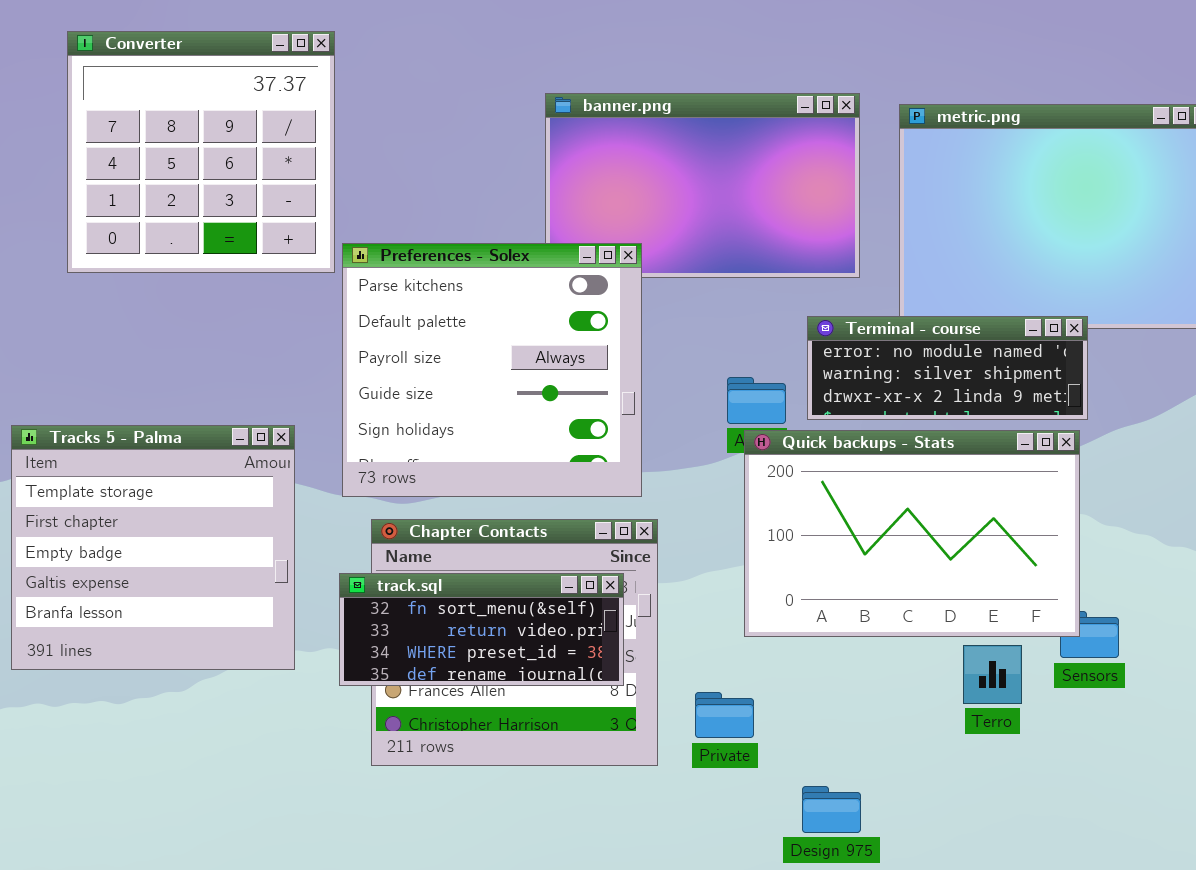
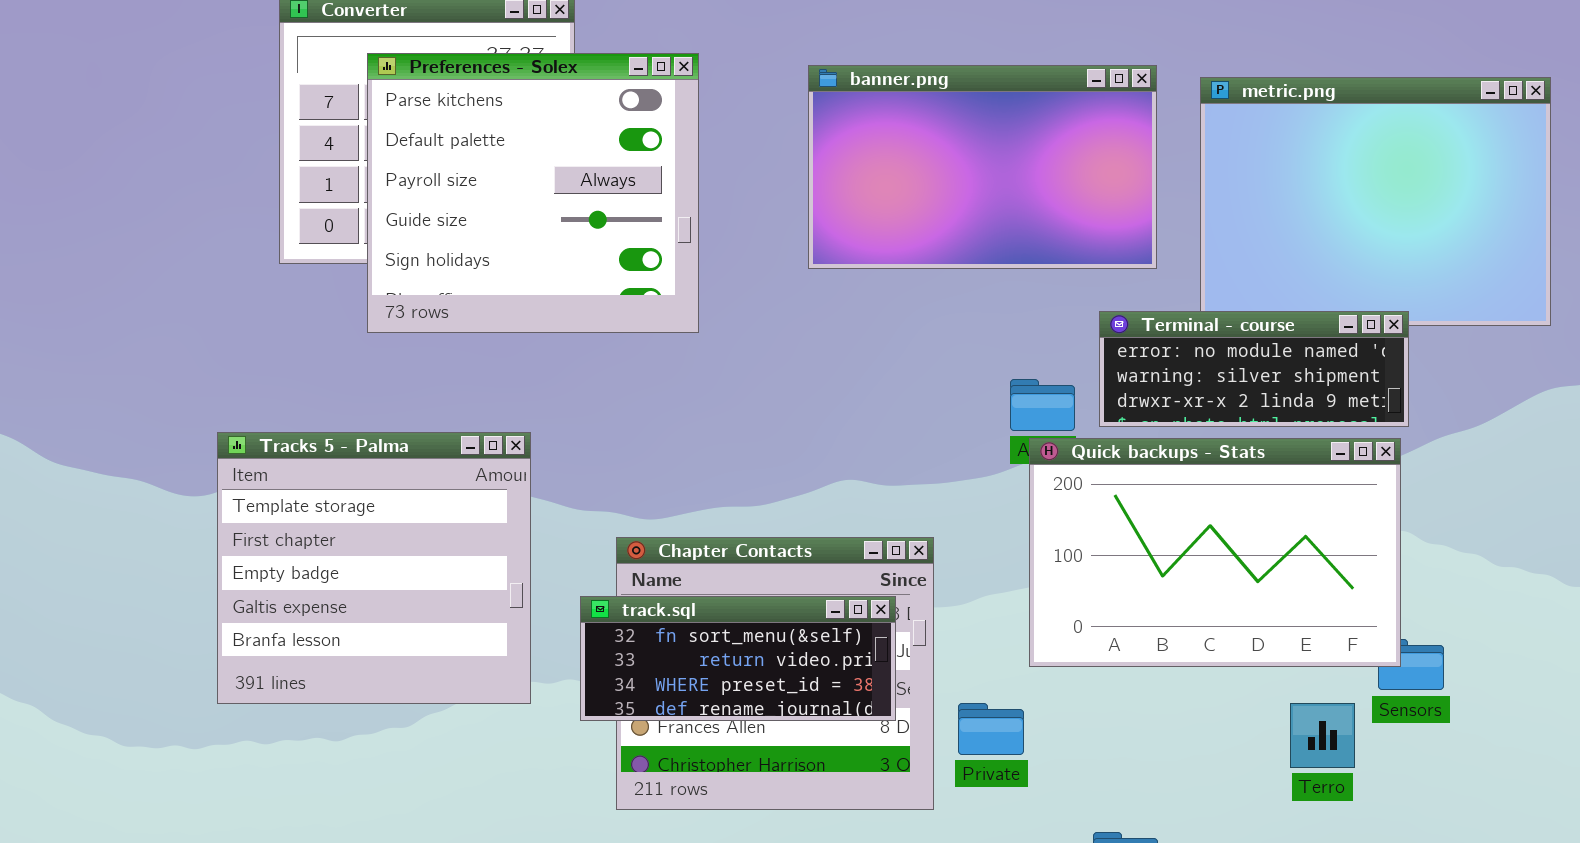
Preferences - Solex: [342,243,642,497] -> [367,53,699,333], moved
Terro: [963,645,1022,704] -> [1290,703,1355,768], moved
Private: [695,692,754,738] -> [958,703,1024,755], moved

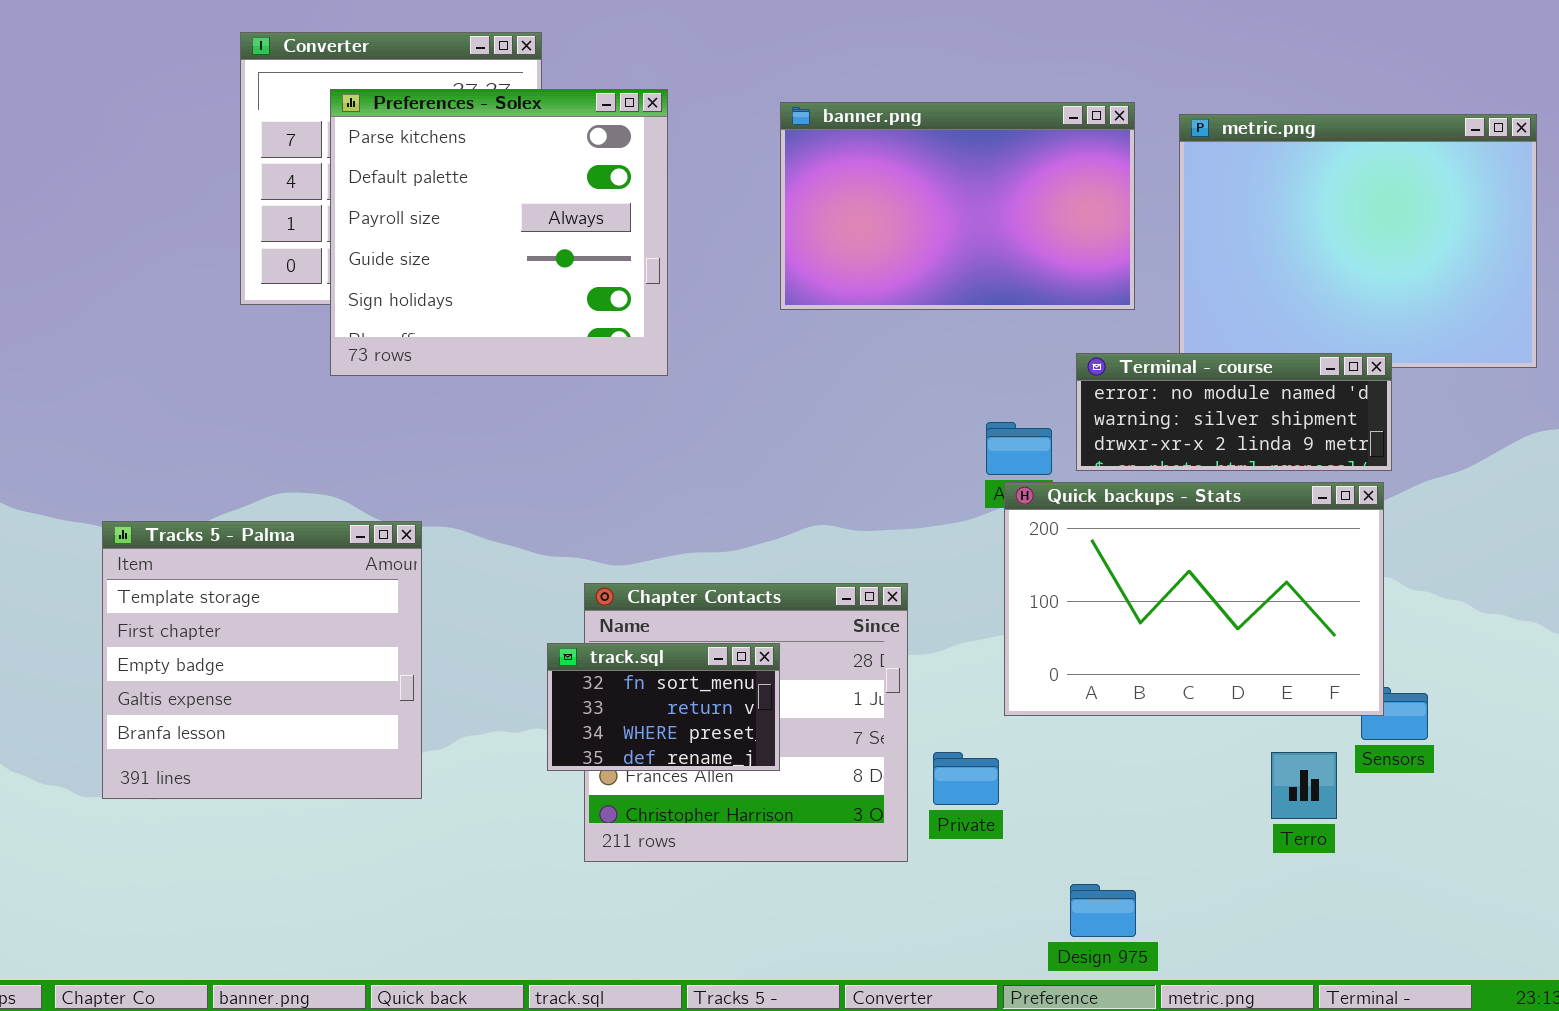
Tracks 5 - Palma: [217,432,531,704] -> [102,521,422,799], moved
track.sql: [580,596,896,721] -> [547,643,780,771], resized

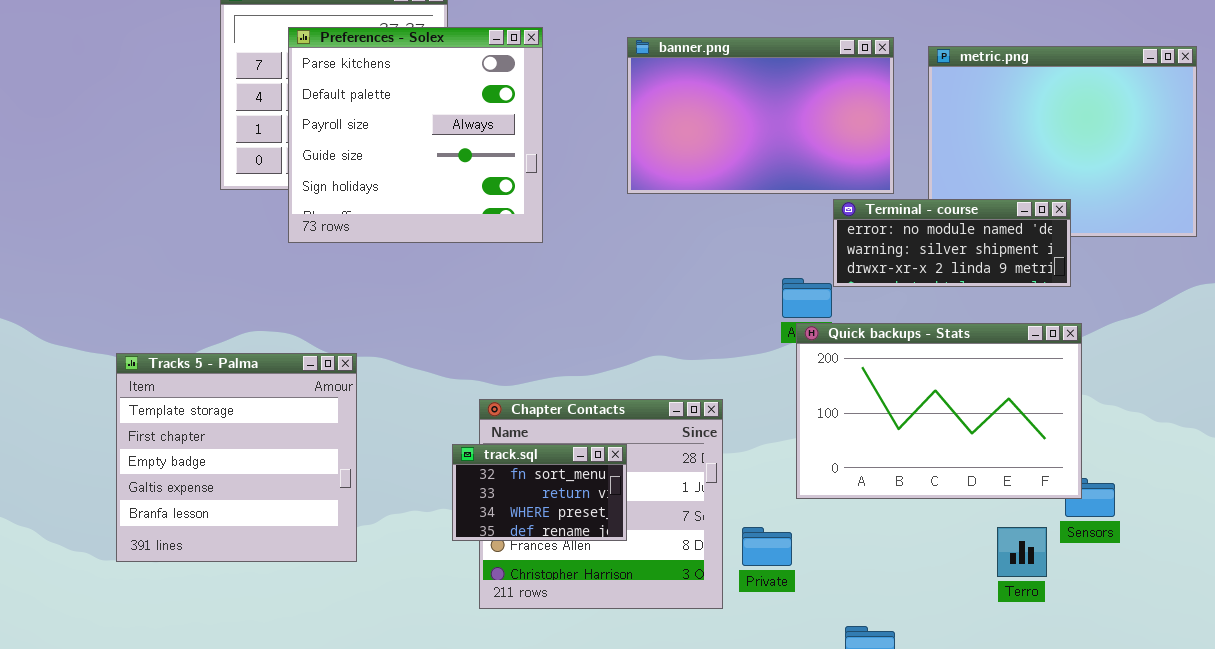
Terminal - course: [1076,353,1392,471] -> [833,199,1071,287], moved

